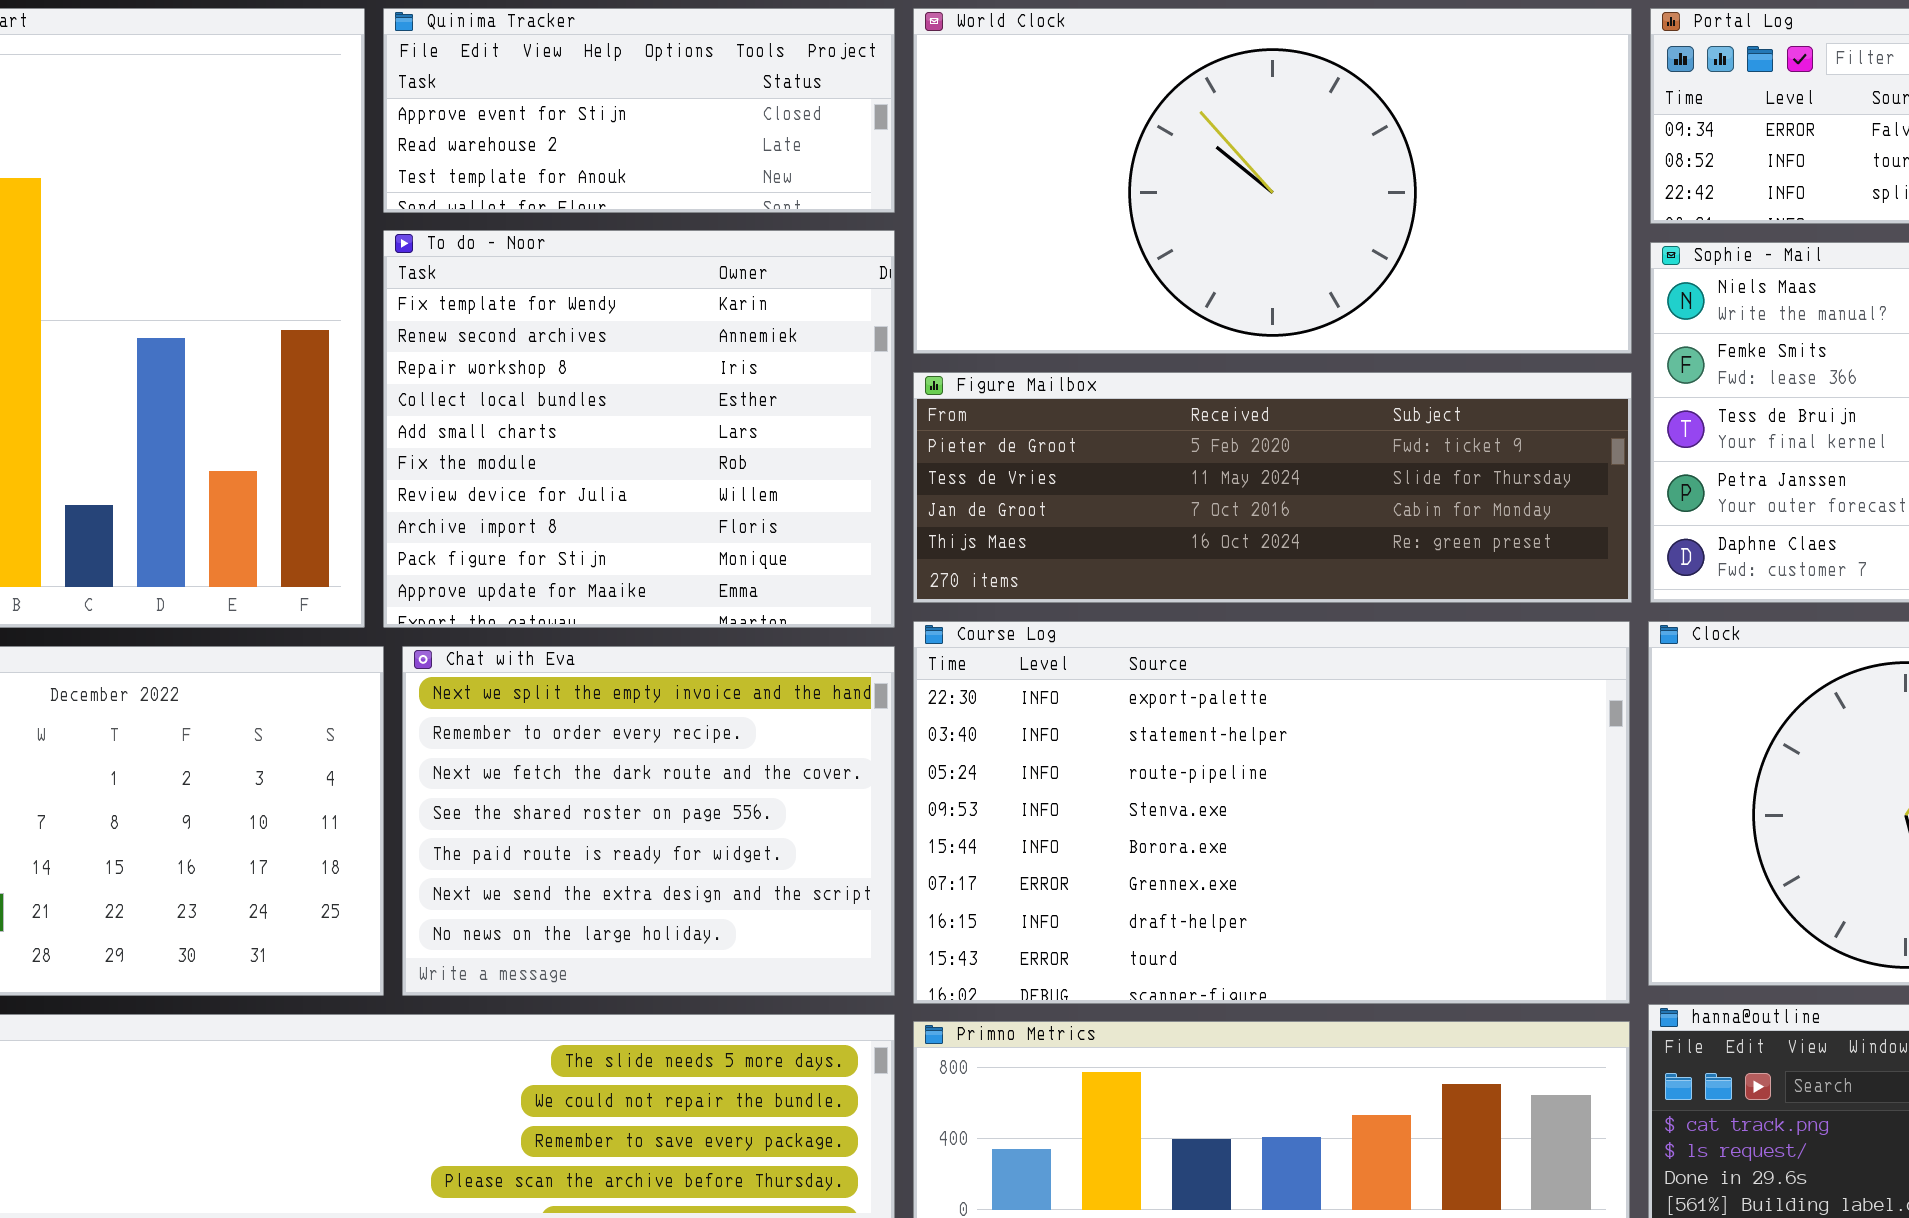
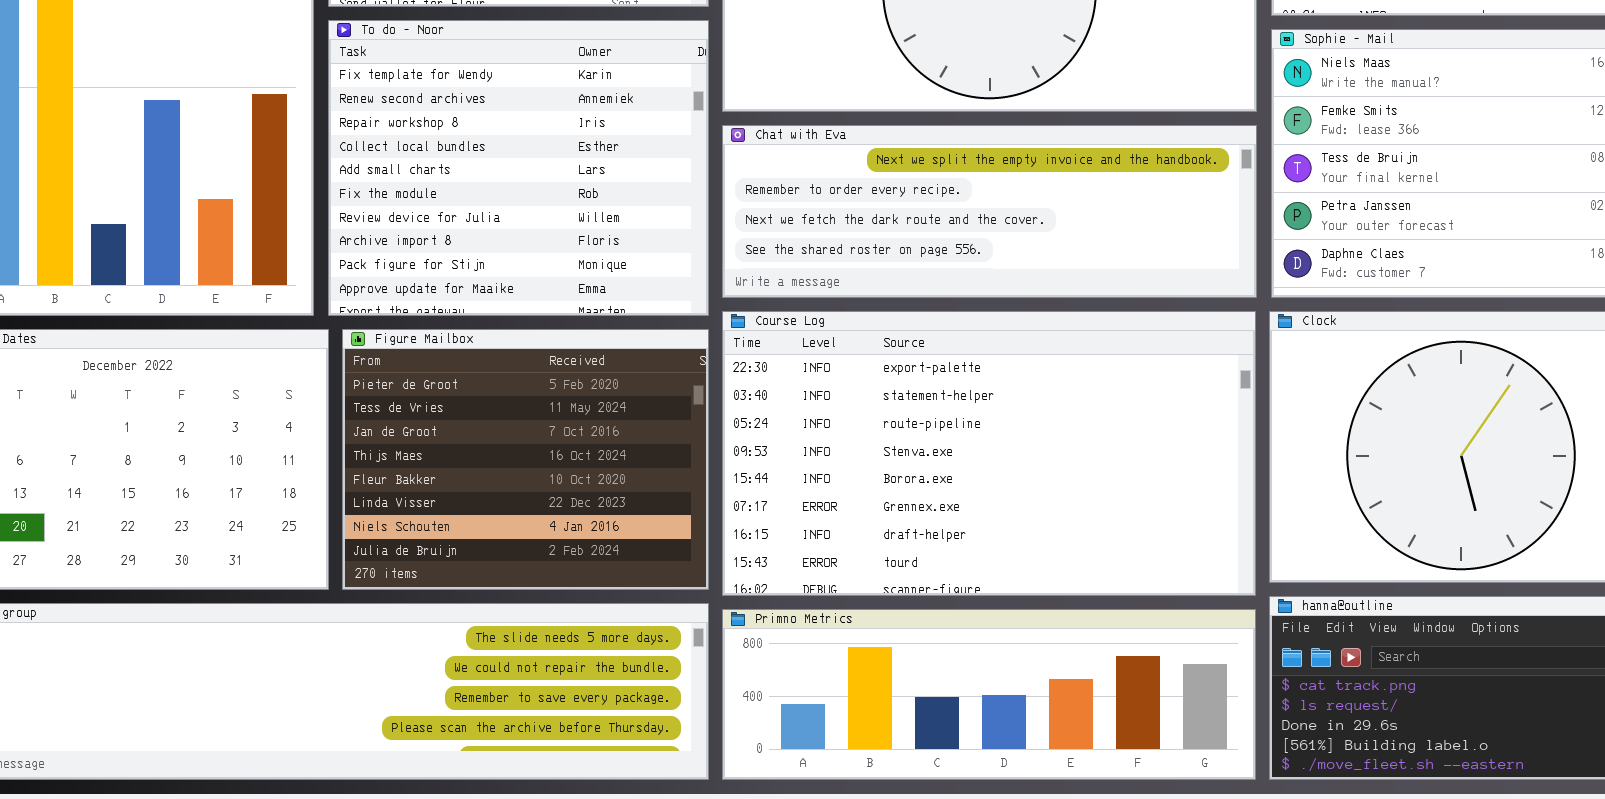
Figure Mailbox: [913,372,1632,603] -> [342,329,709,590], moved, resized
Chat with Eva: [402,646,895,996] -> [722,125,1257,298], moved, resized

